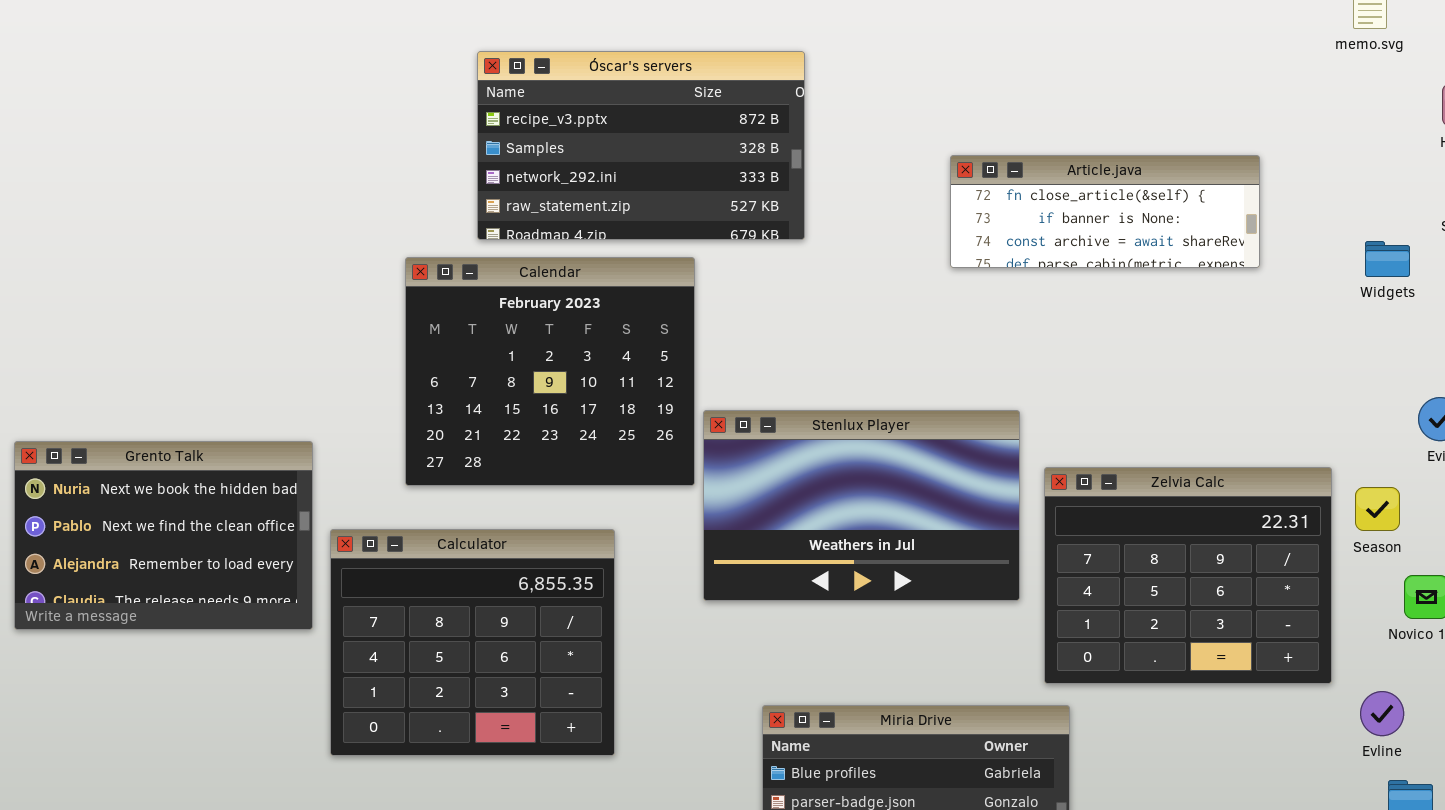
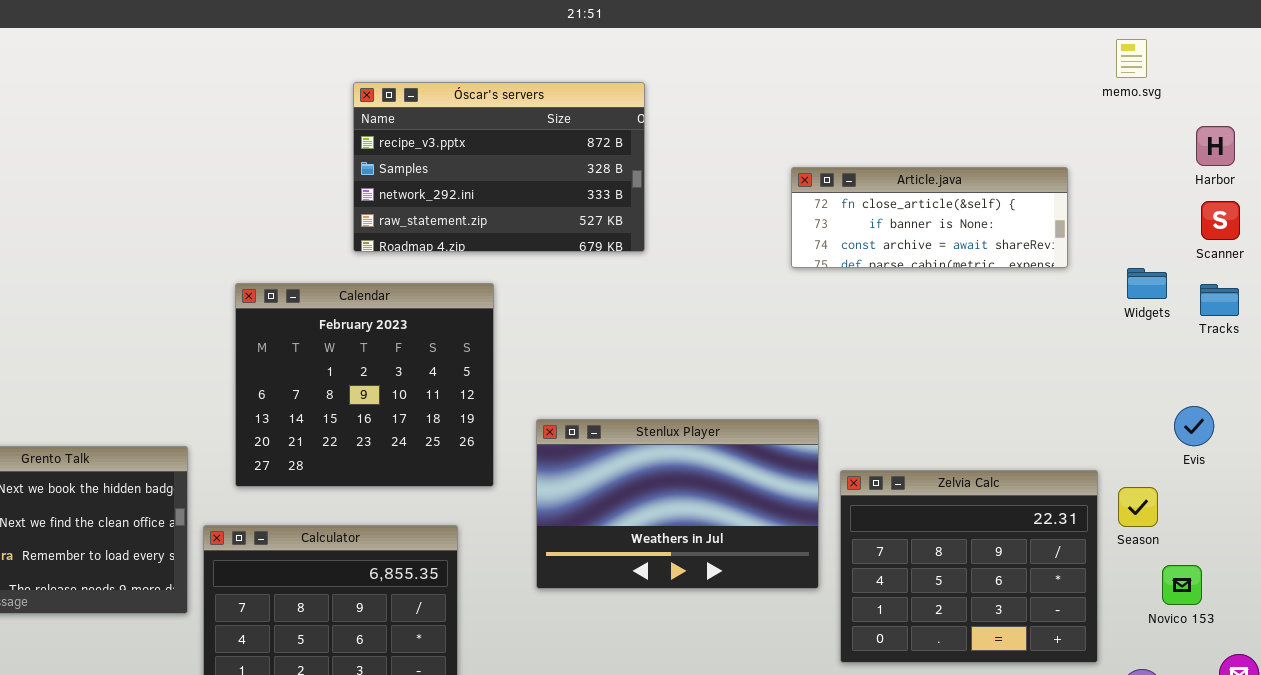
Óscar's servers: [477,51,805,240] -> [353,82,645,252], moved
Article.java: [950,155,1260,268] -> [791,167,1068,268], moved
Calendar: [405,257,695,486] -> [235,283,494,487], moved

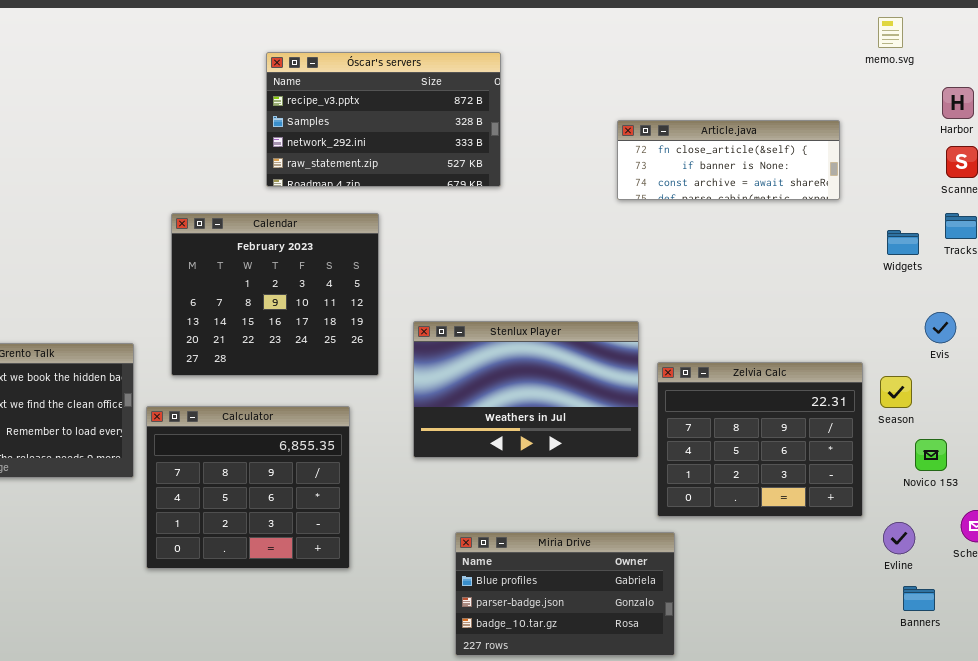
Widgets: [1127,268,1167,299] -> [887,230,919,255], moved

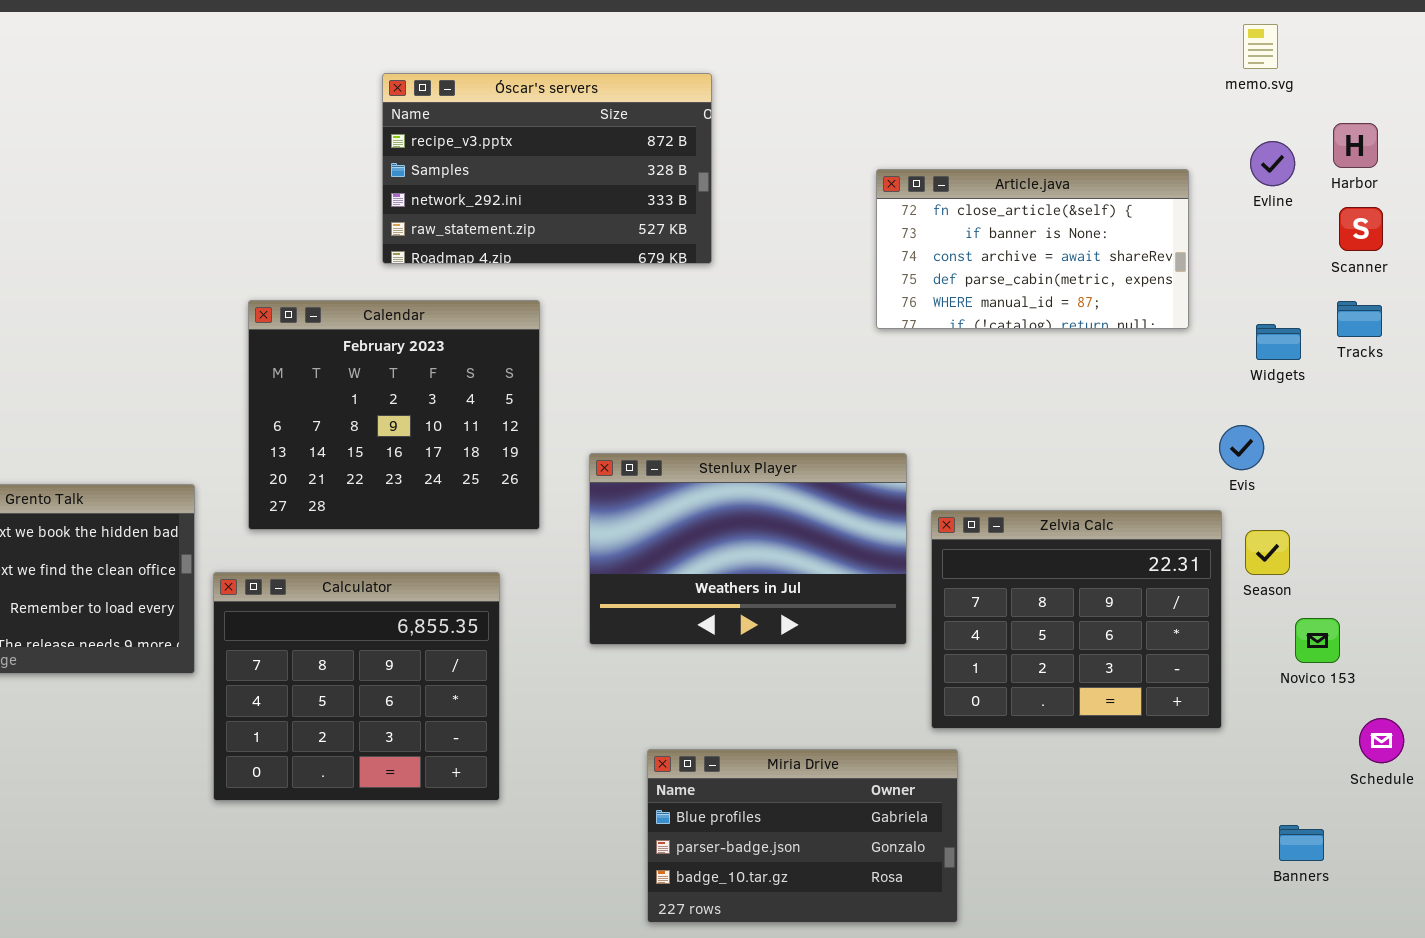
Article.java: [617,120,840,200] -> [876,169,1189,329], resized
Evis: [925,312,956,343] -> [1219,425,1264,470], moved
Evline: [883,522,915,554] -> [1250,141,1295,186], moved

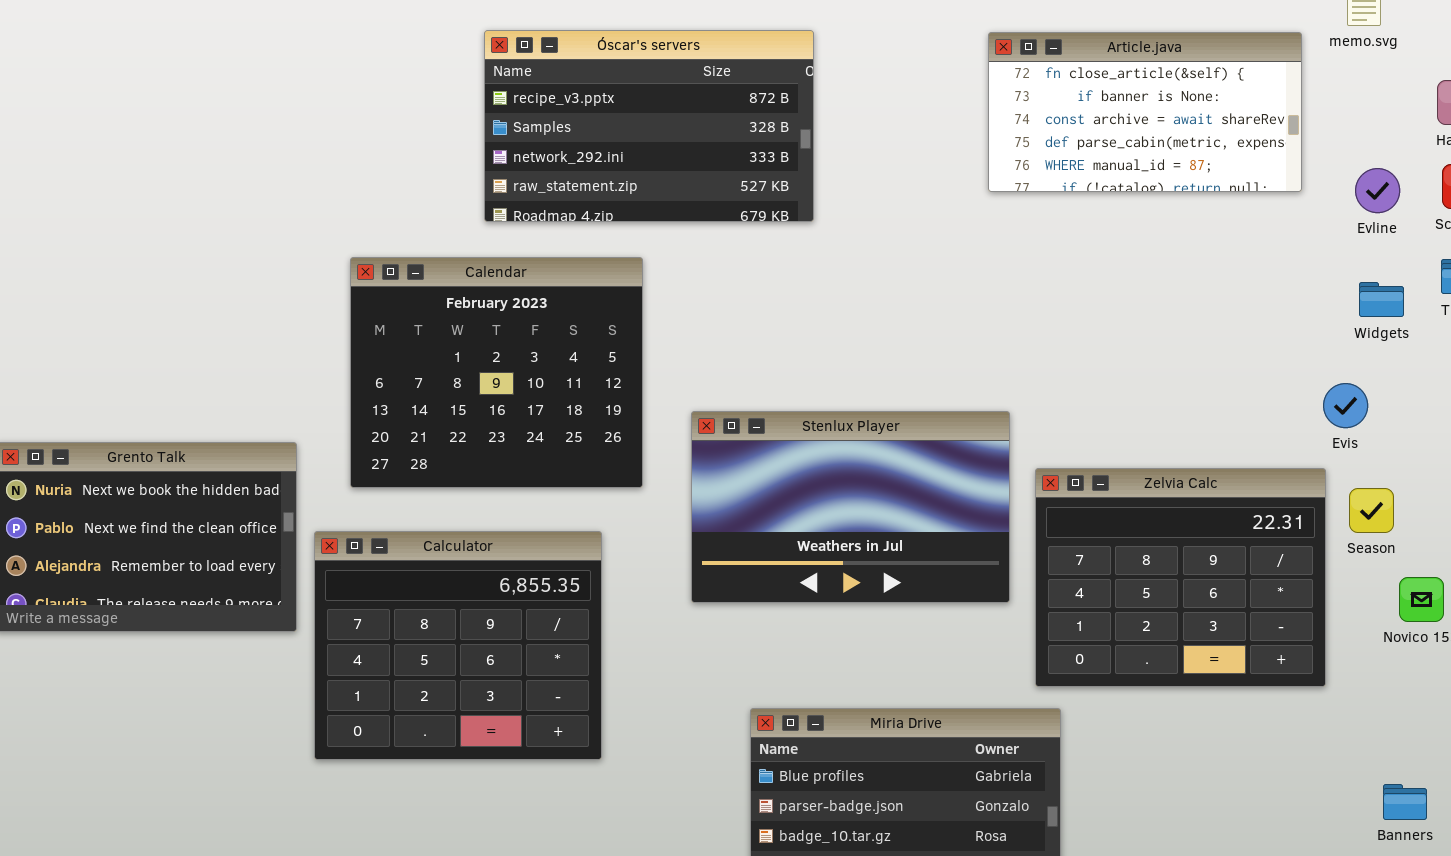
Evline: [1250,141,1295,186] -> [1355,168,1400,213], moved
Article.java: [876,169,1189,329] -> [988,32,1302,192], moved

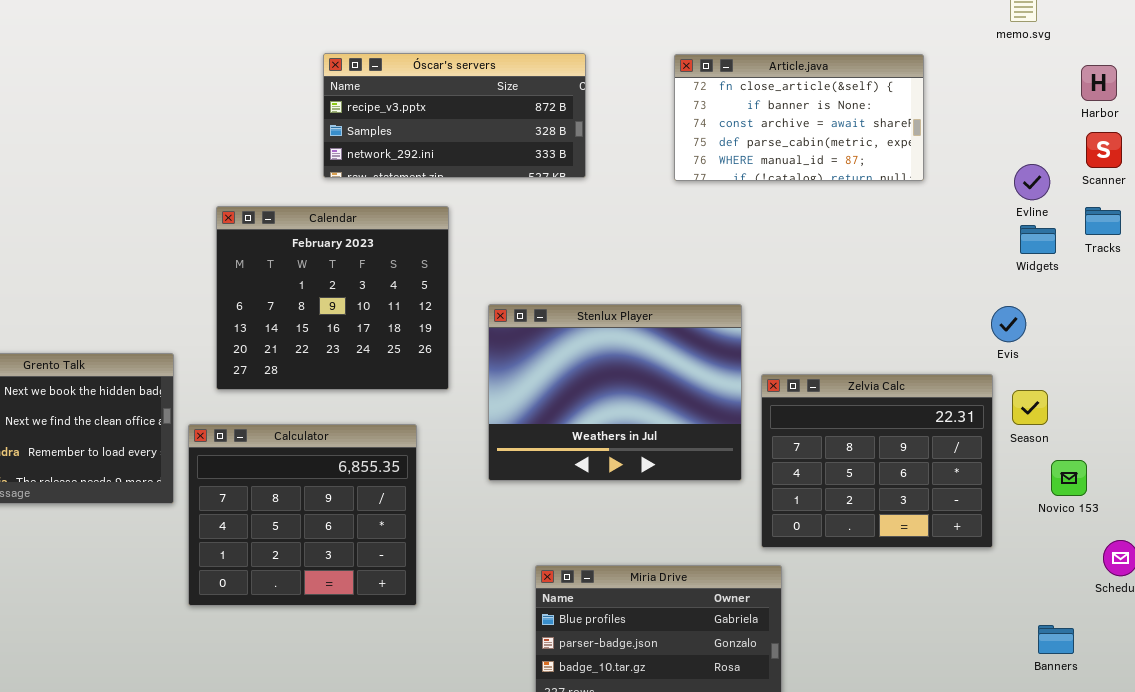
Óscar's servers: [484,30,814,222] -> [323,53,586,178], resized
Article.java: [988,32,1302,192] -> [674,54,924,181], moved
Evline: [1355,168,1400,213] -> [1014,164,1050,200], moved
Stenlux Player: [691,411,1010,603] -> [488,304,742,481], resized

